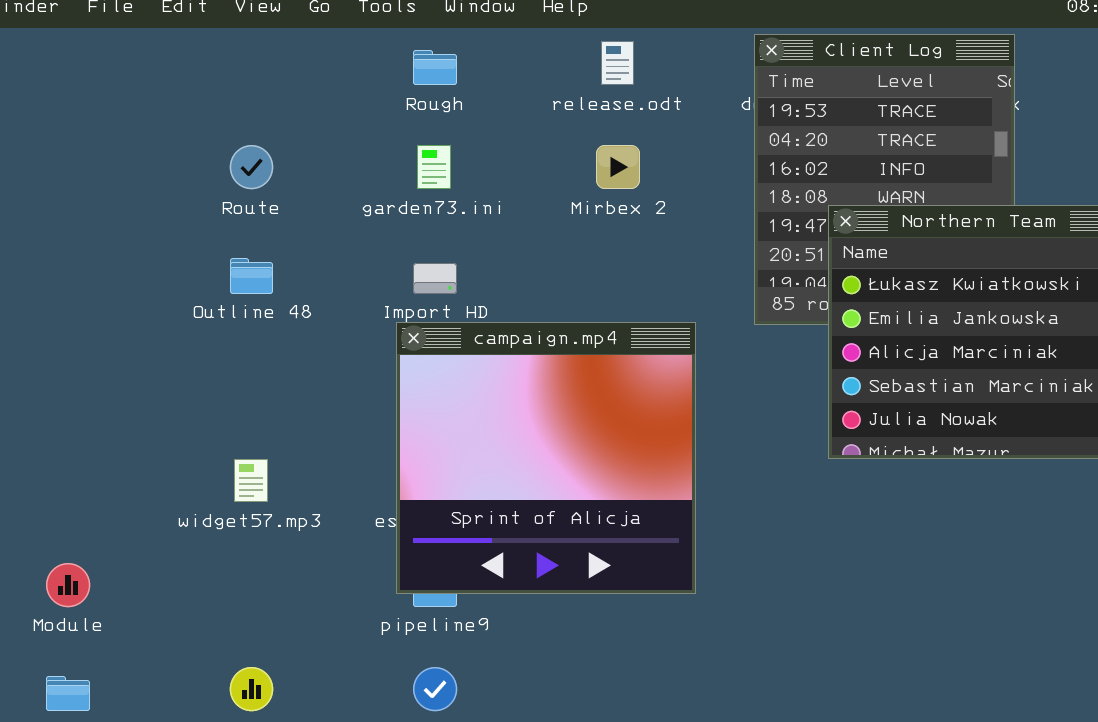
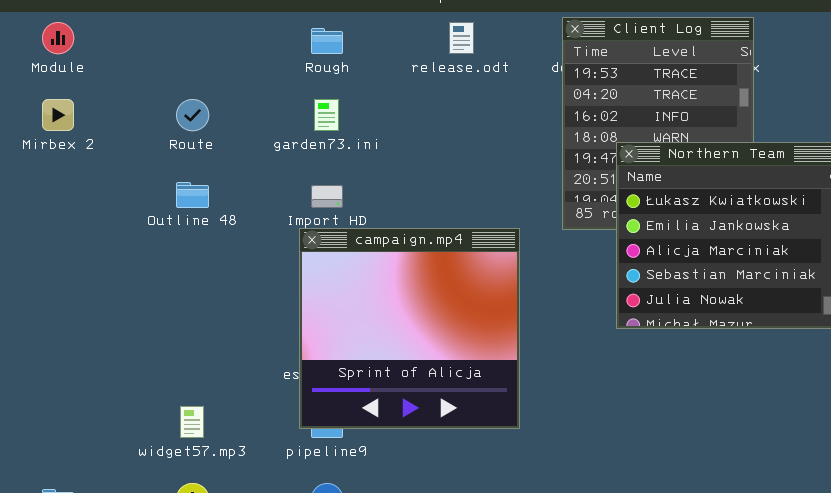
Mirbex 2: [596,145,640,189] -> [42,99,74,131], moved
widget57.mp3: [234,459,268,502] -> [180,406,204,438], moved
Module: [46,563,90,607] -> [42,22,74,54], moved

